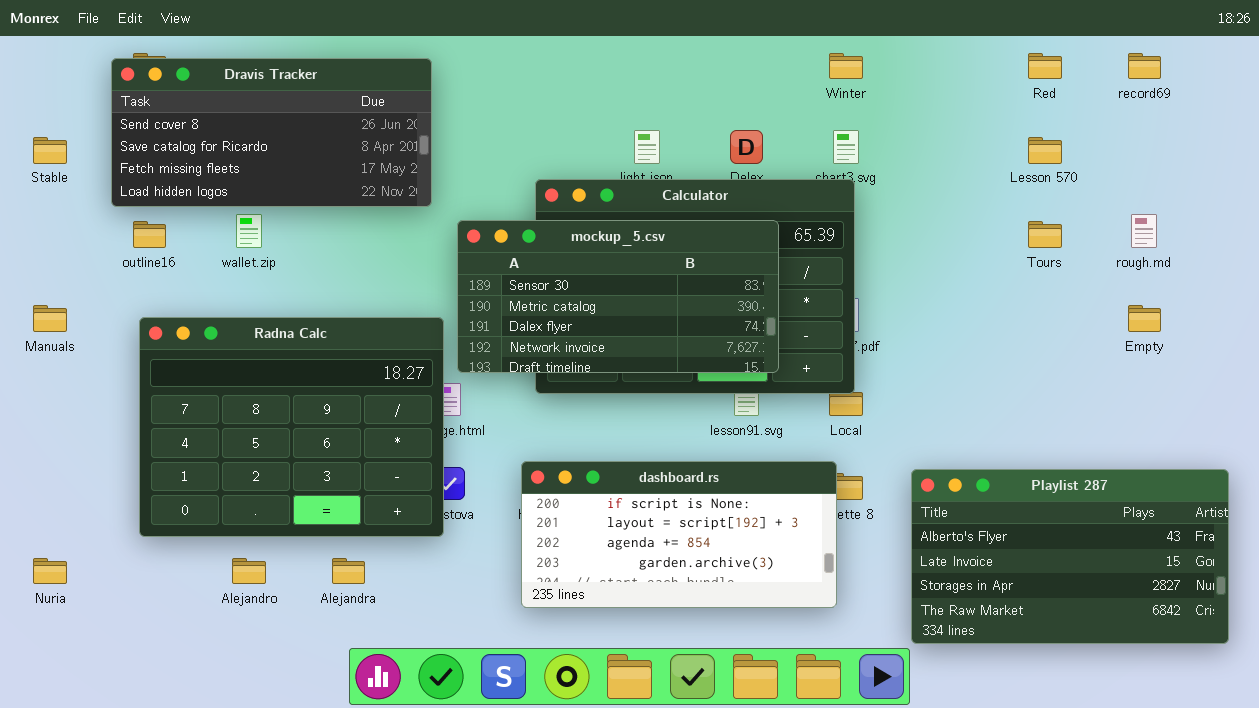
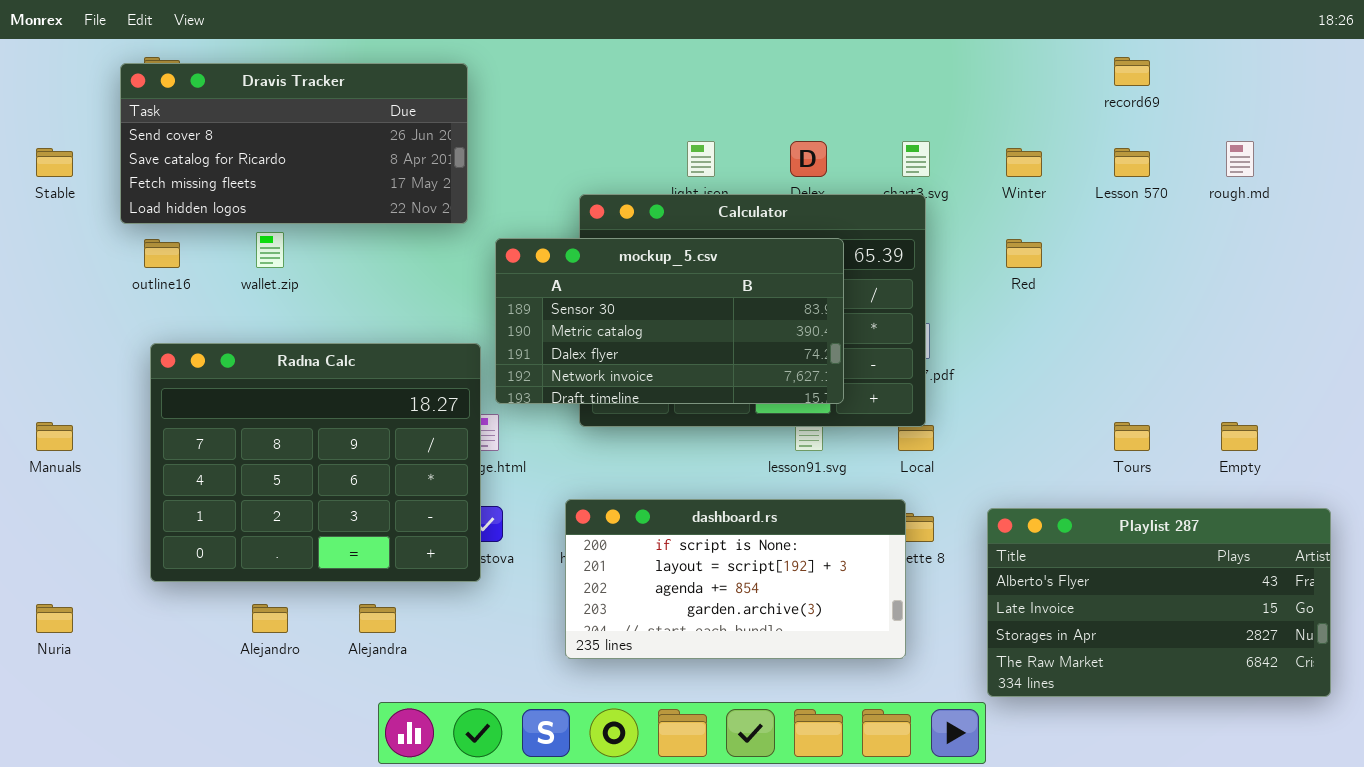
Winter: [829,53,863,79] -> [1006,148,1042,177], moved
Red: [1028,53,1062,79] -> [1006,239,1042,268], moved
record69: [1128,53,1161,79] -> [1114,57,1150,86], moved
rough.md: [1131,214,1157,248] -> [1226,141,1254,177], moved
Tours: [1028,221,1062,248] -> [1114,422,1150,451], moved
Manuals: [33,305,67,332] -> [36,422,73,451], moved
Empty: [1128,305,1161,332] -> [1221,422,1258,451], moved

